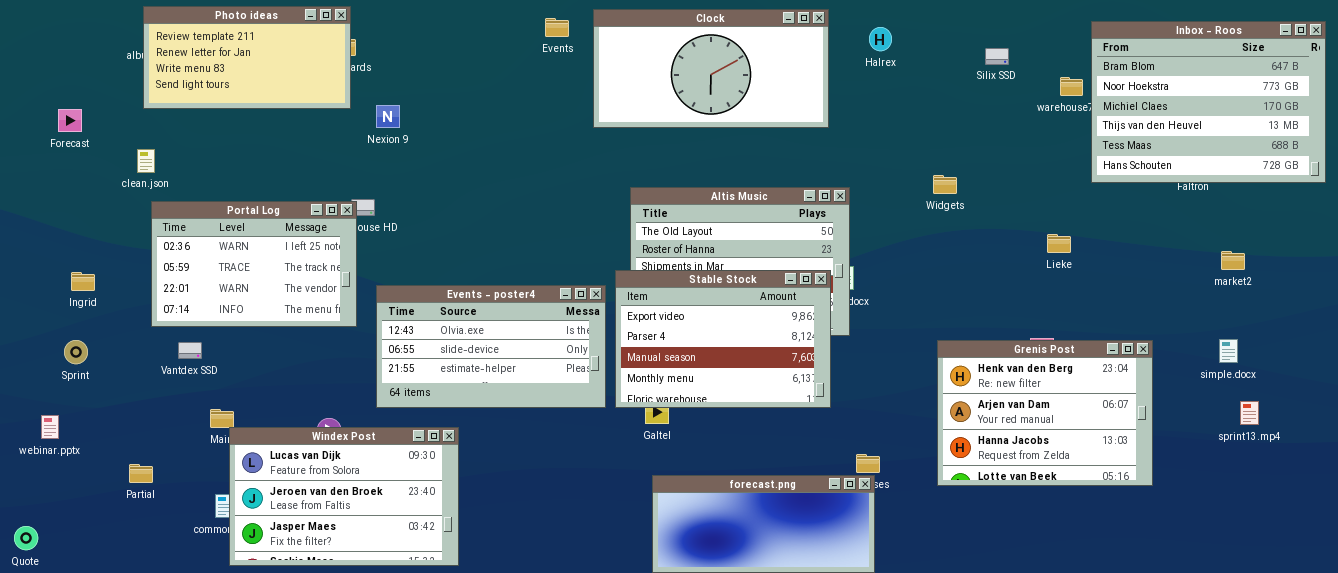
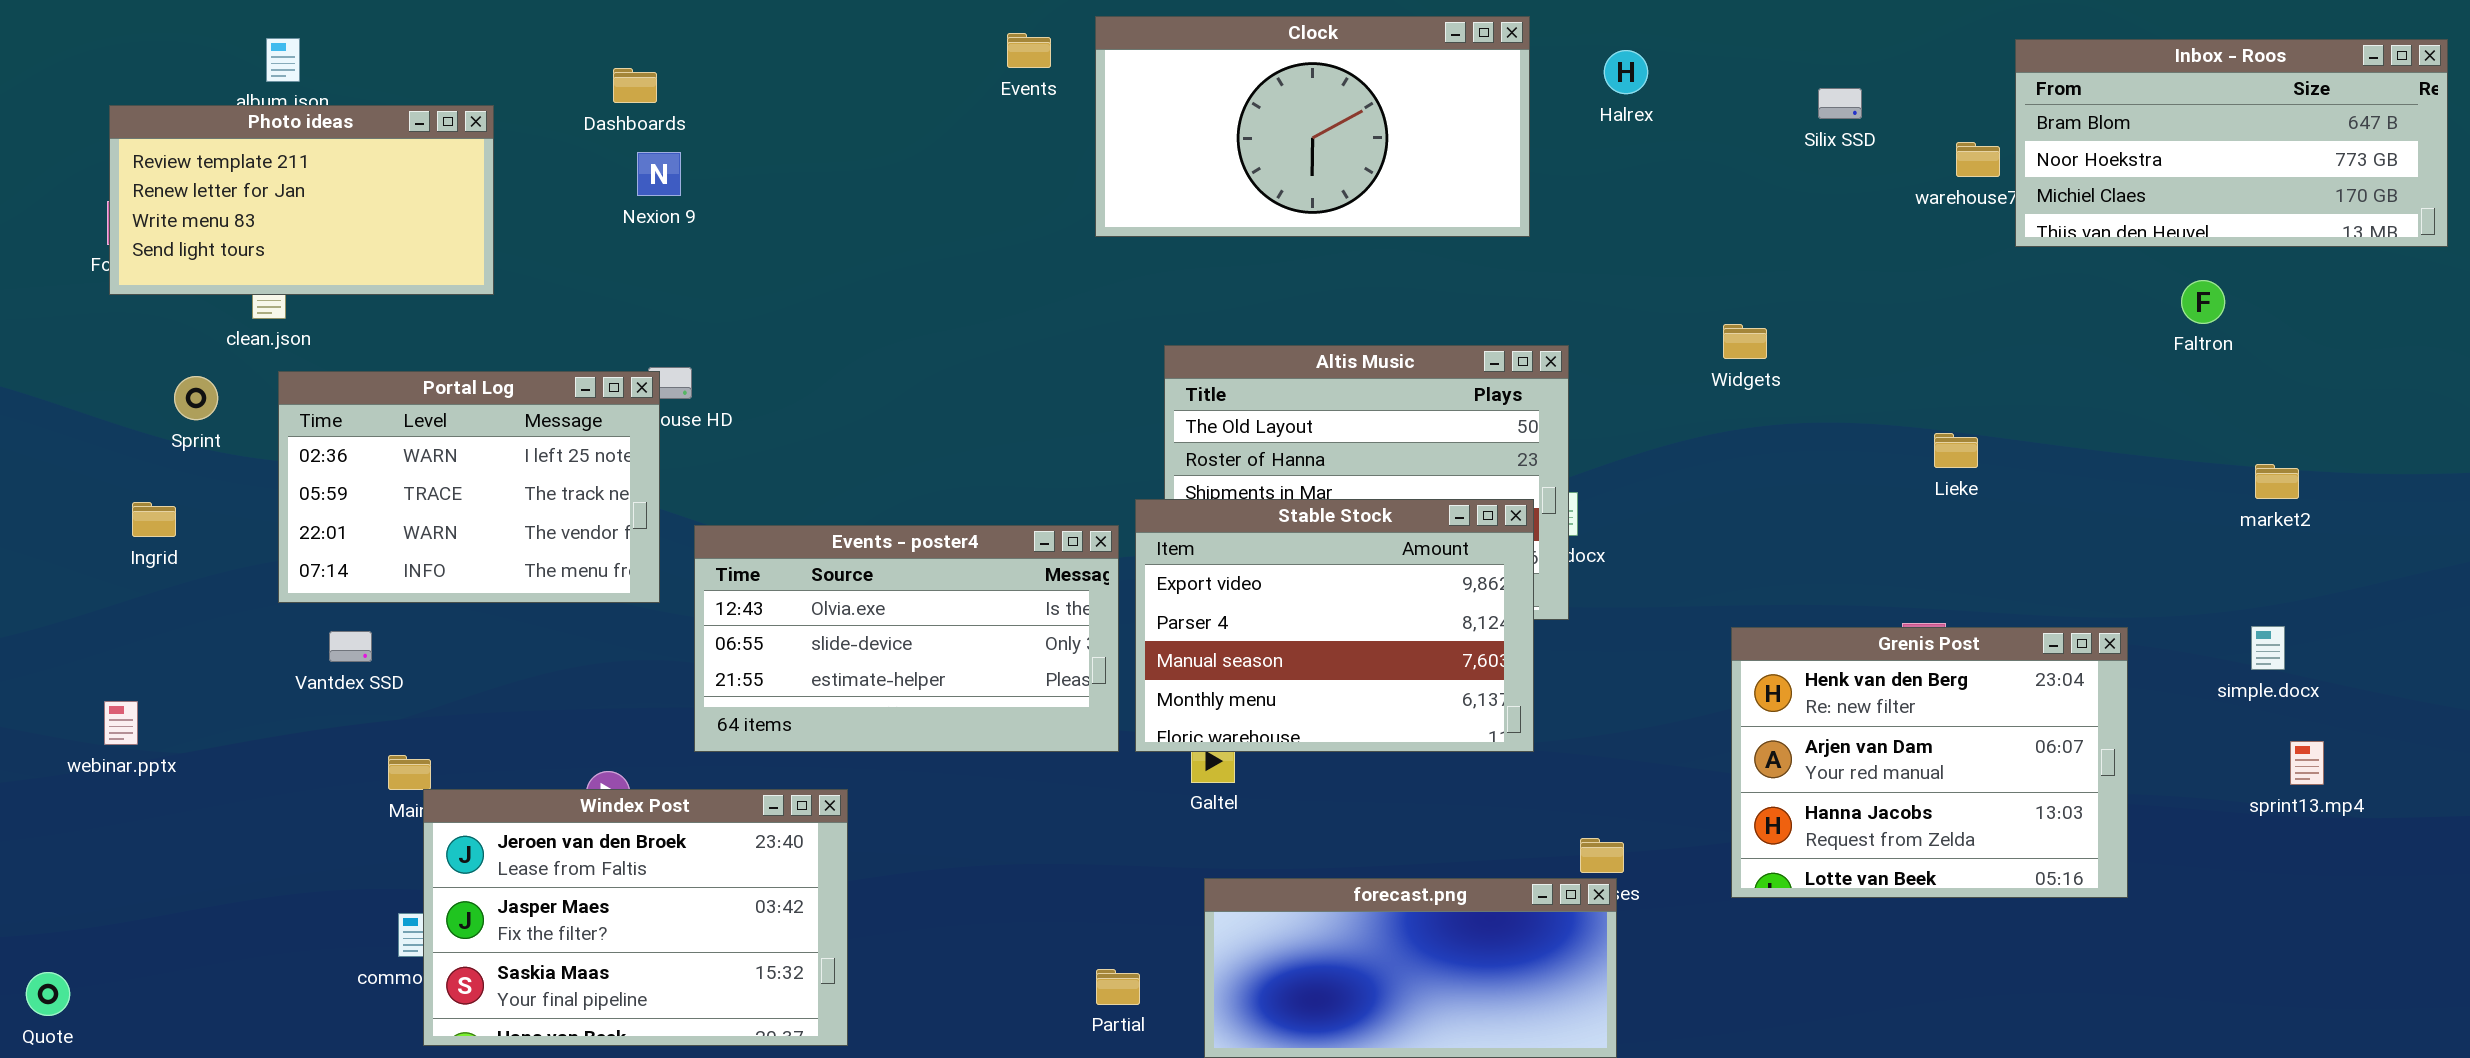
Photo ideas: [143,6,351,109] -> [109,105,494,295], moved
Inbox - Roos: [1091,21,1326,183] -> [2015,39,2448,247], resized
Nexion 9: [376,105,400,128] -> [637,152,681,196], moved
Sprint: [64,340,88,364] -> [174,376,218,420], moved
webinar.pptx: [41,415,59,439] -> [104,701,138,745], moved
Windex Post: [229,427,459,566] -> [423,789,848,1046], scrolled down 1 row
Partial: [129,464,153,483] -> [1096,969,1140,1005], moved

